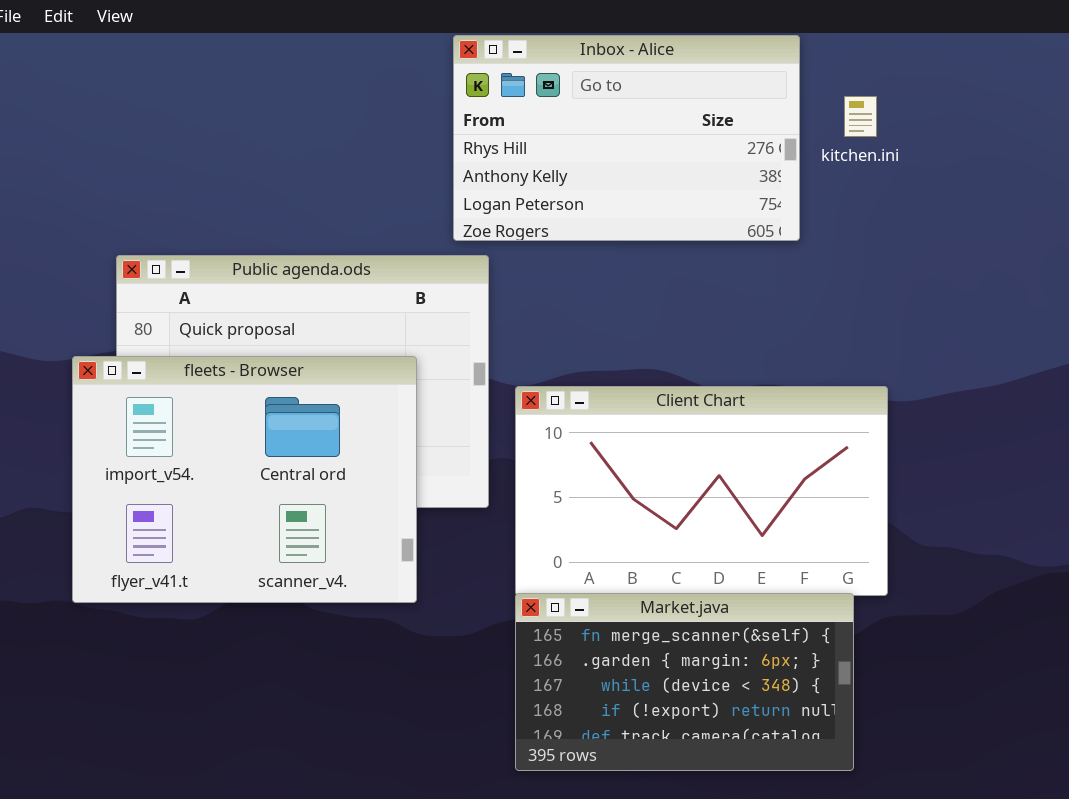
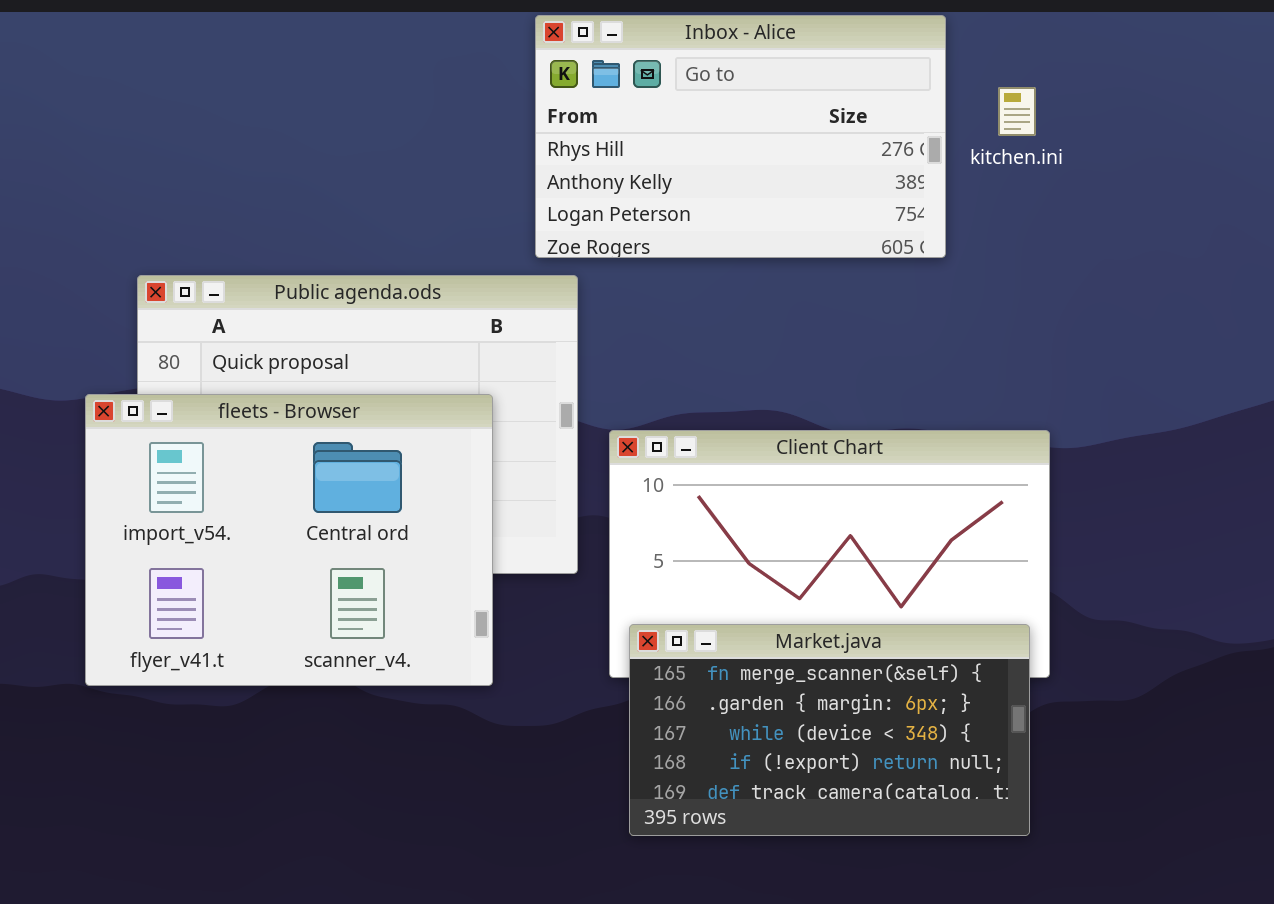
Market.java: [515,593,854,771] -> [629,624,1030,836], moved

